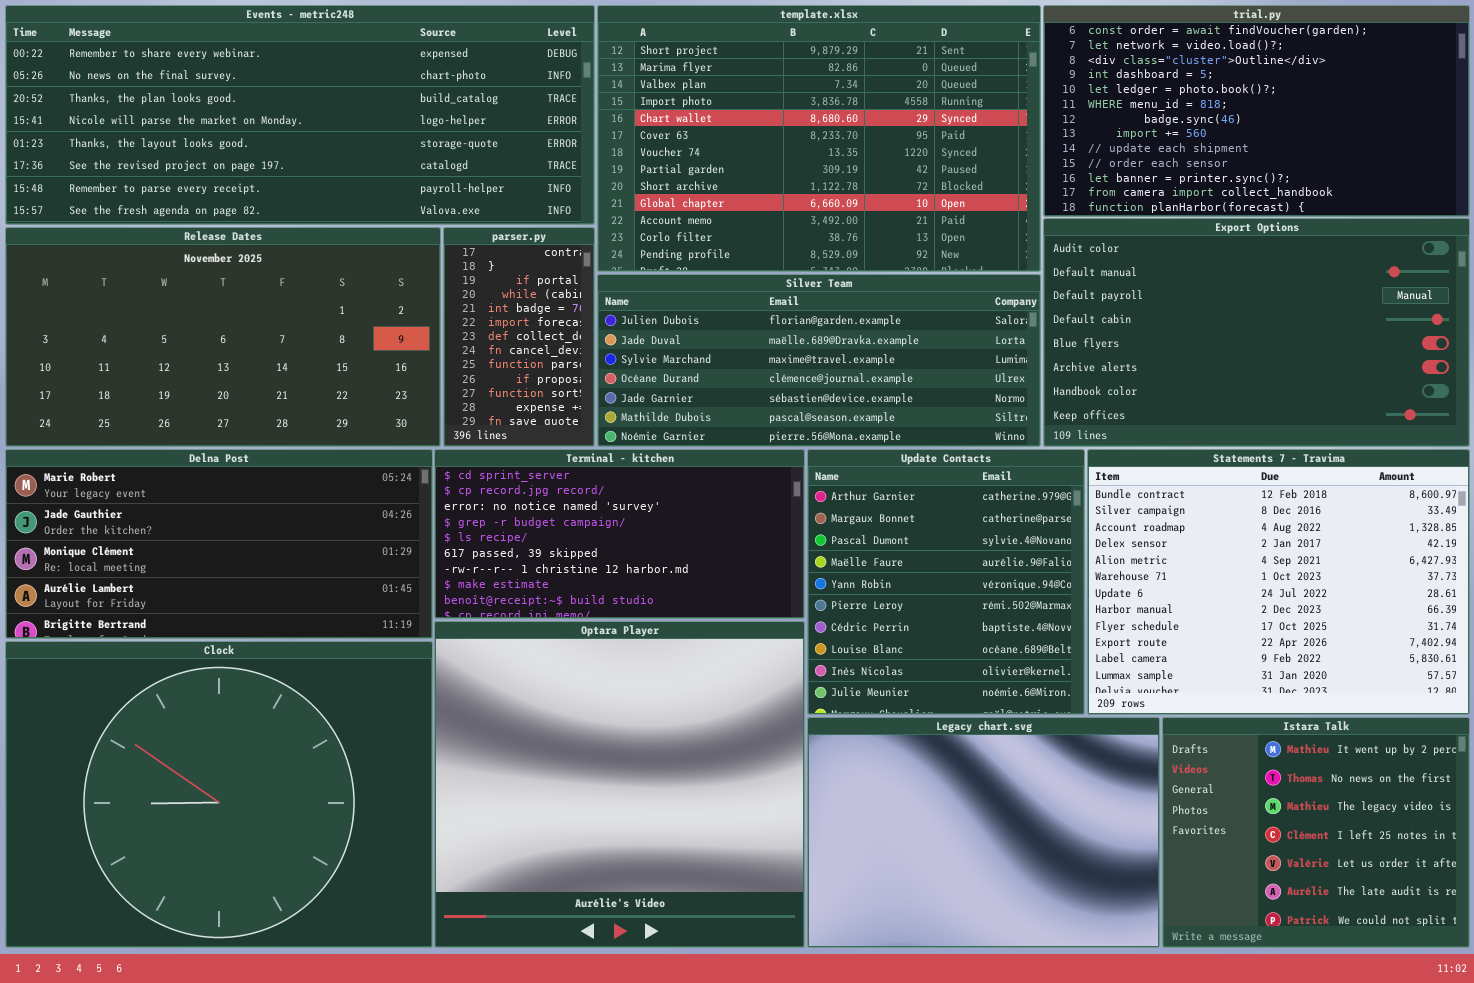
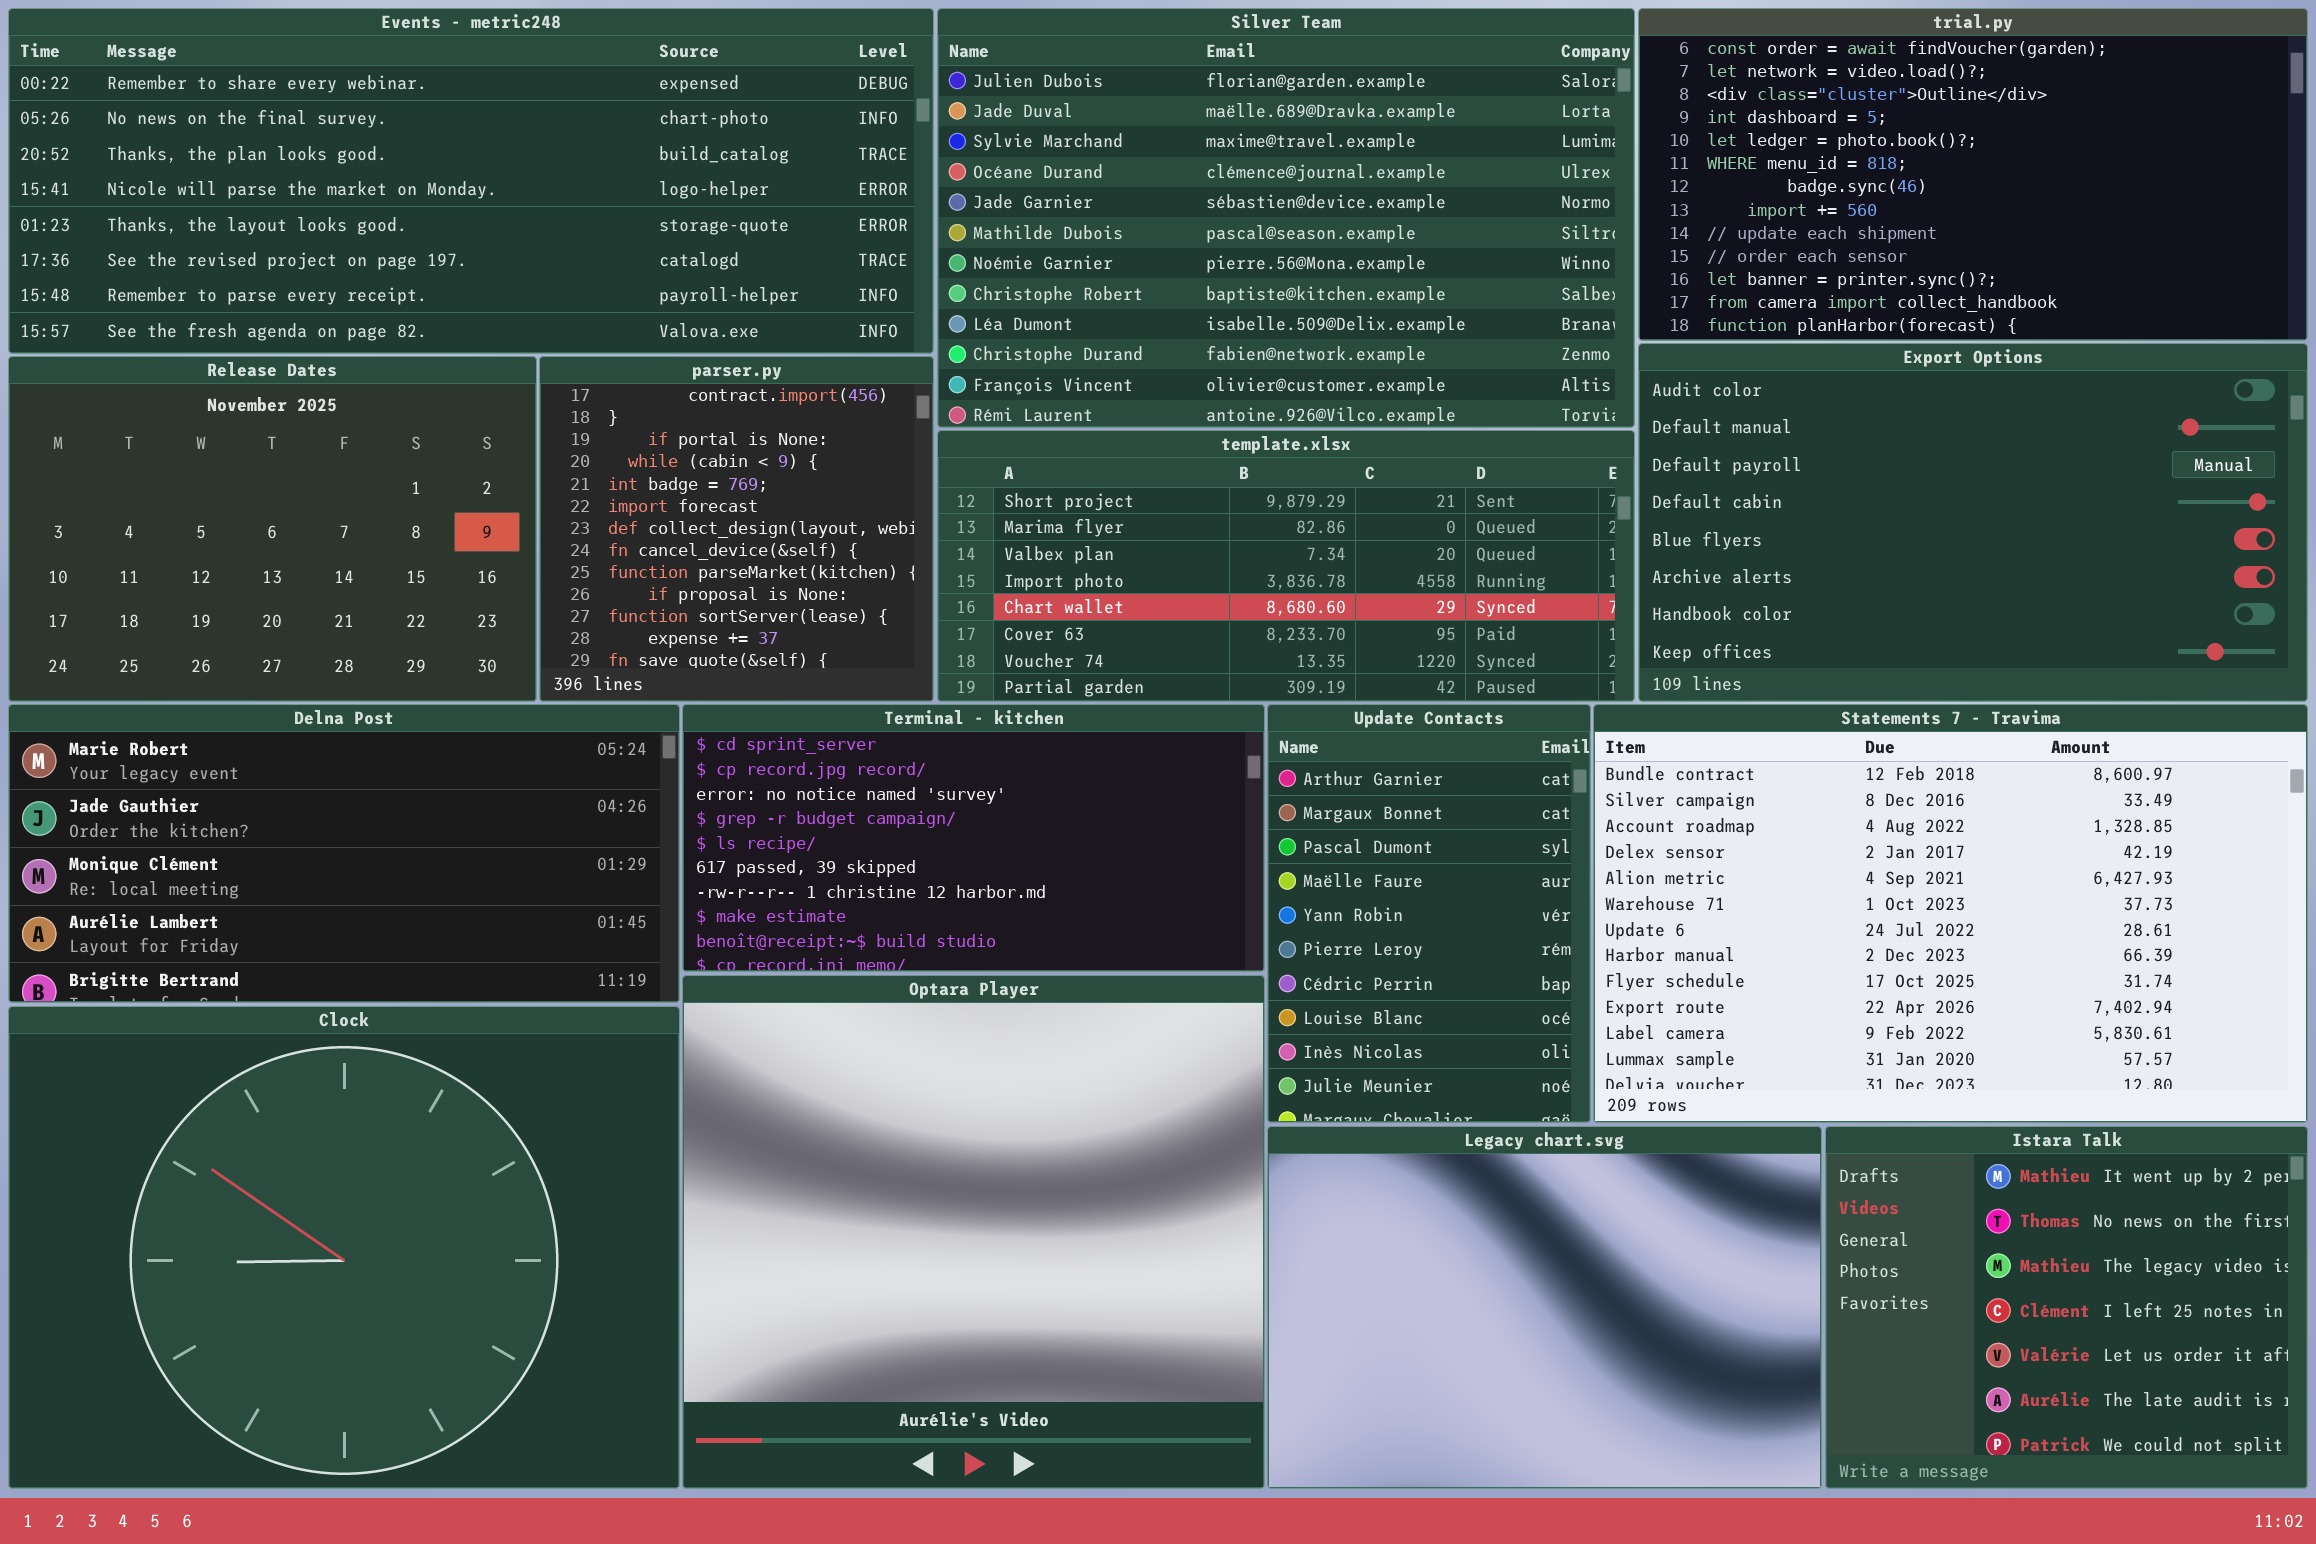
template.xlsx: [597,5,1041,272] -> [937,430,1635,702], moved, resized
Release Dates: [5,227,441,447] -> [8,356,537,702], resized
parser.py: [443,227,595,447] -> [539,356,934,702], resized
Silver Team: [597,274,1041,447] -> [937,8,1635,428], moved, resized
Update Contacts: [807,449,1085,715] -> [1267,704,1591,1123], resized
Statements 7 - Travima: [1087,449,1470,715] -> [1593,704,2308,1123], resized

